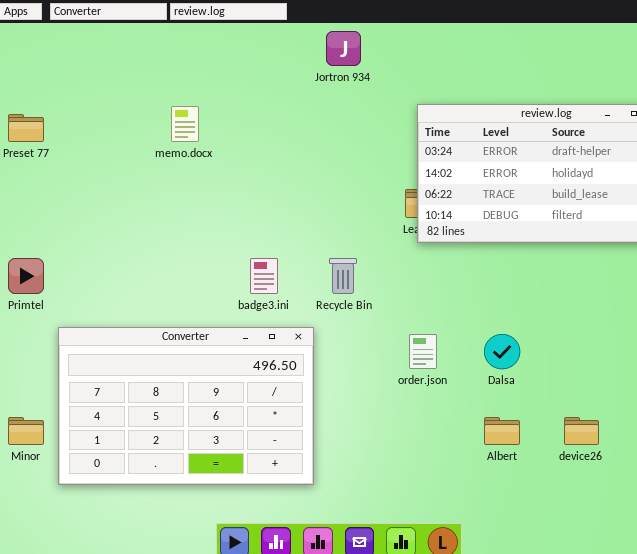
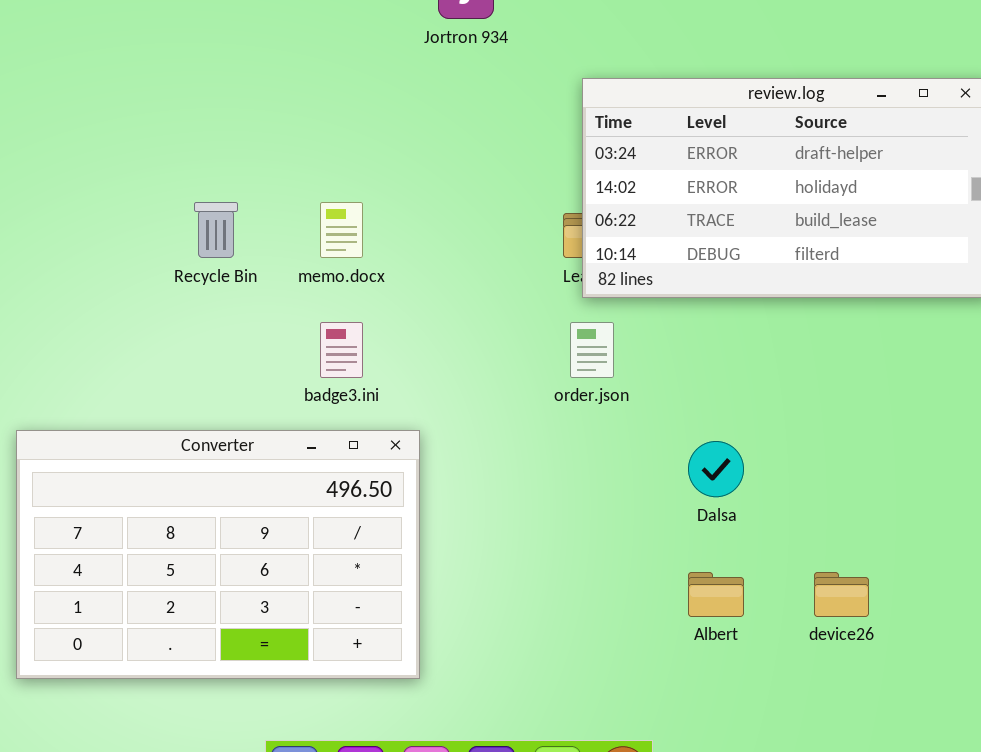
memo.docx: [171,106,199,142] -> [320,202,363,258], moved
Recycle Bin: [329,258,357,294] -> [194,202,238,258], moved
order.json: [409,334,437,369] -> [570,322,614,378], moved

